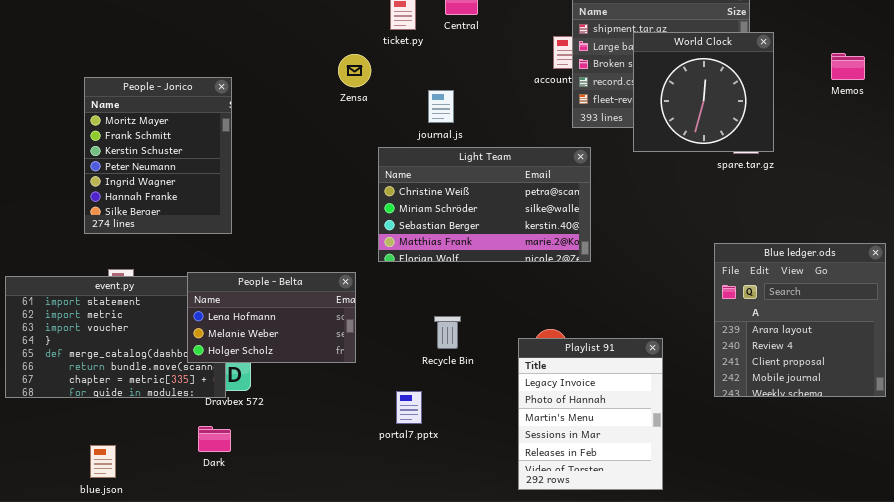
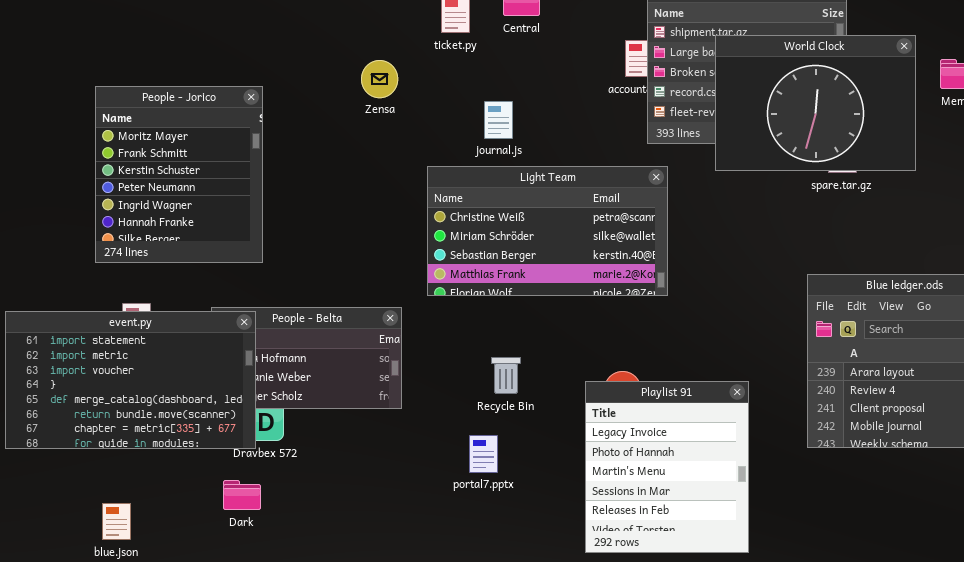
World Clock: [633,32,774,152] -> [715,35,916,171], resized
Zensa: [338,54,371,87] -> [361,60,398,98], moved
event.py: [5,276,226,398] -> [5,311,256,449], raised
portal7.pptx: [396,391,422,424] -> [469,435,498,473], moved

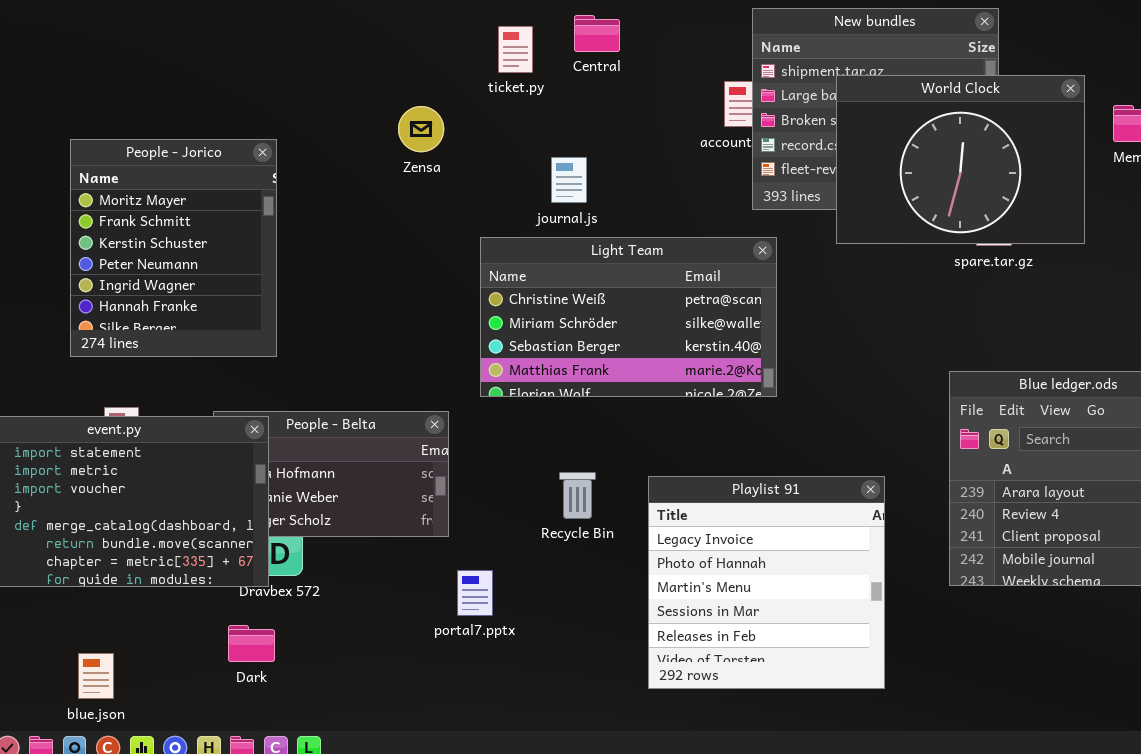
Playlist 91: [585,381,749,553] -> [648,476,885,689], moved, resized
portal7.pptx: [469,435,498,473] -> [457,570,493,616], moved

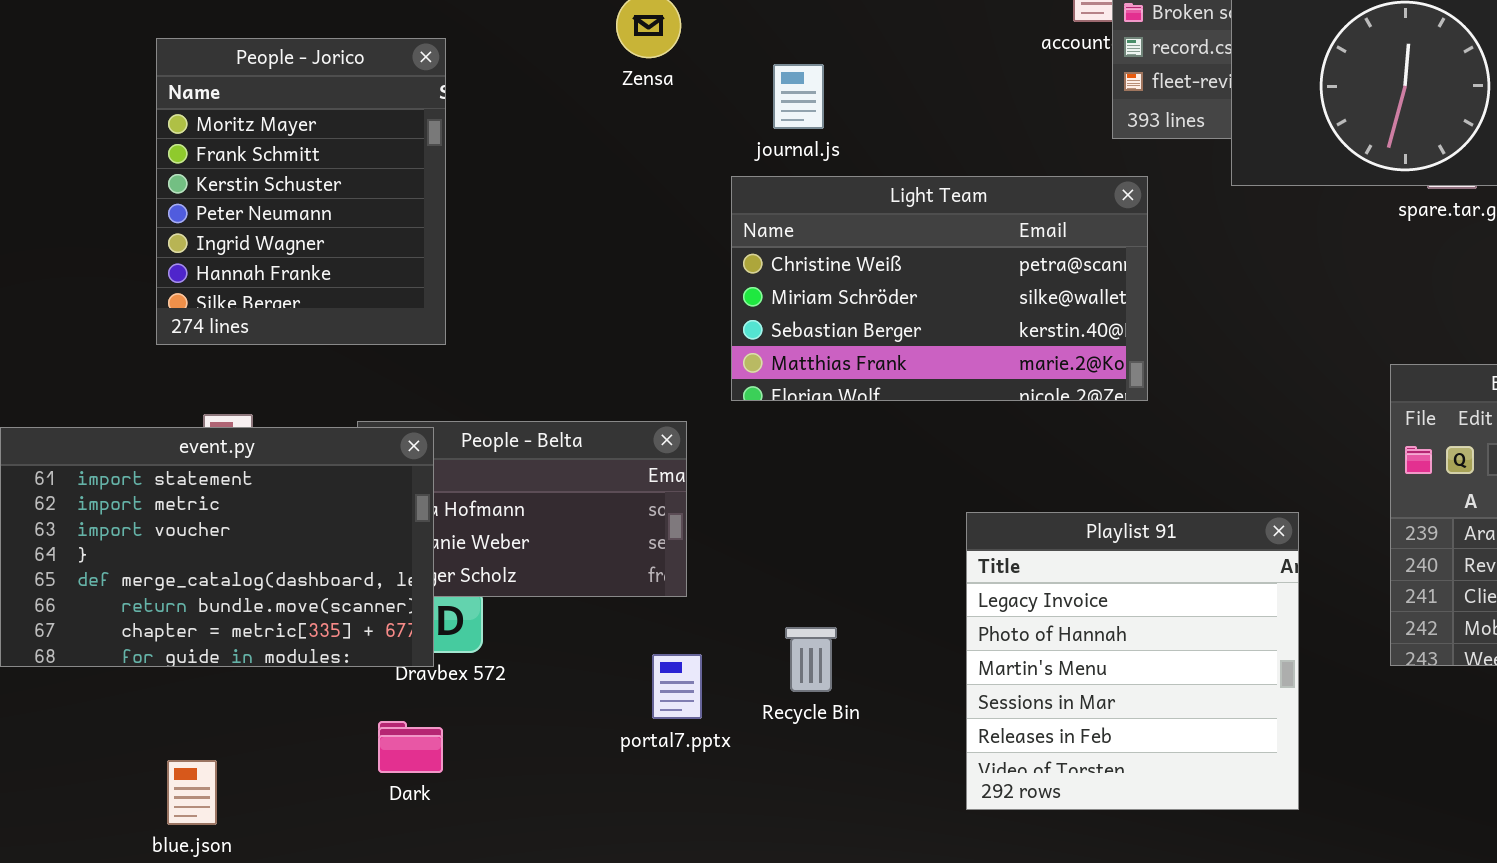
journal.js: [551,157,587,203] -> [773,64,824,129], moved
Recycle Bin: [559,472,596,519] -> [785,627,837,692], moved
portal7.pptx: [457,570,493,616] -> [652,654,702,719], moved

